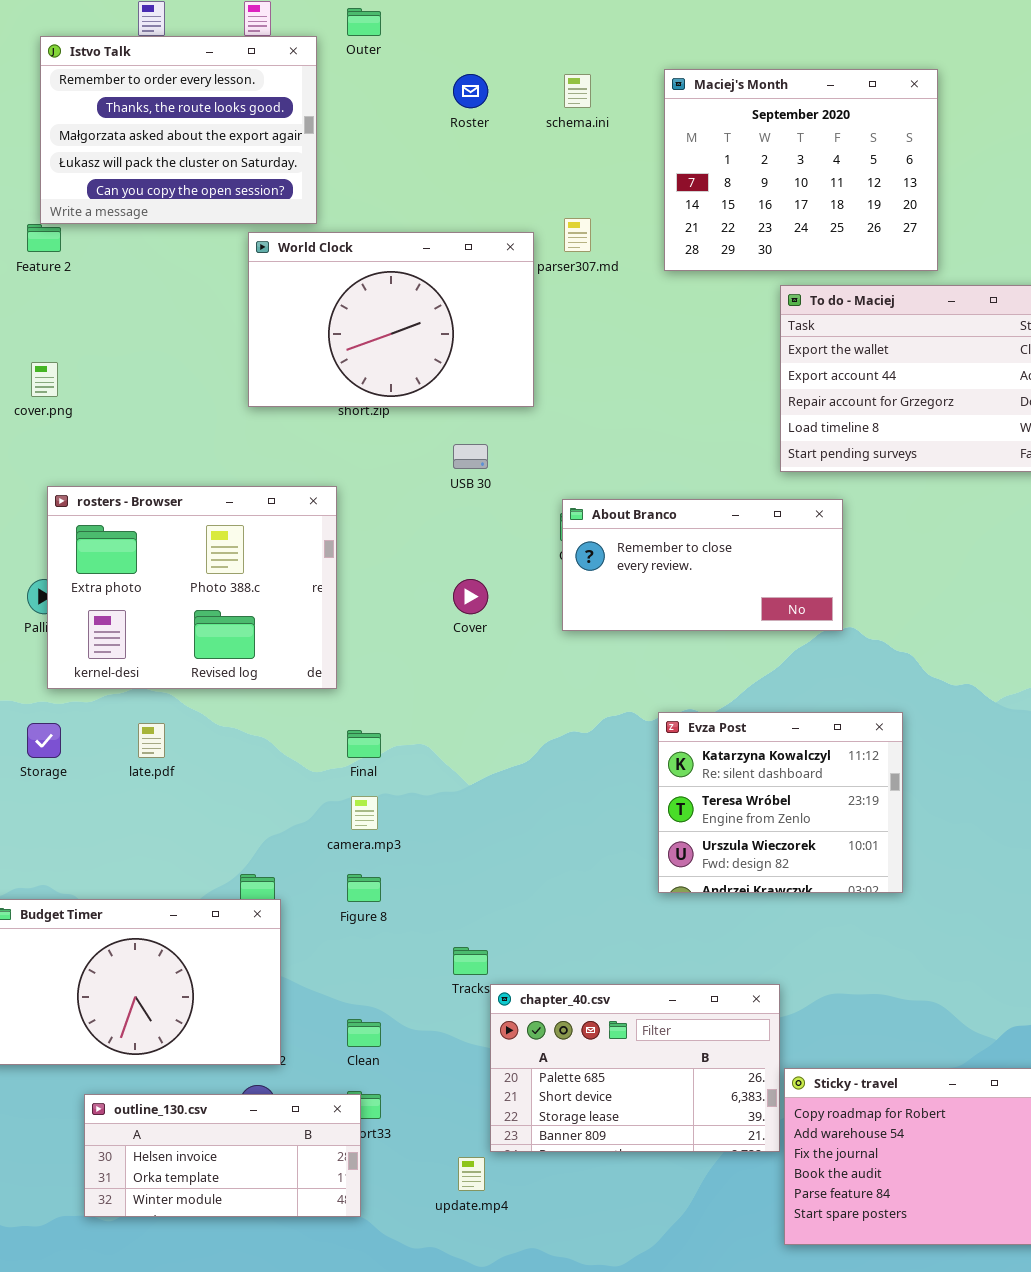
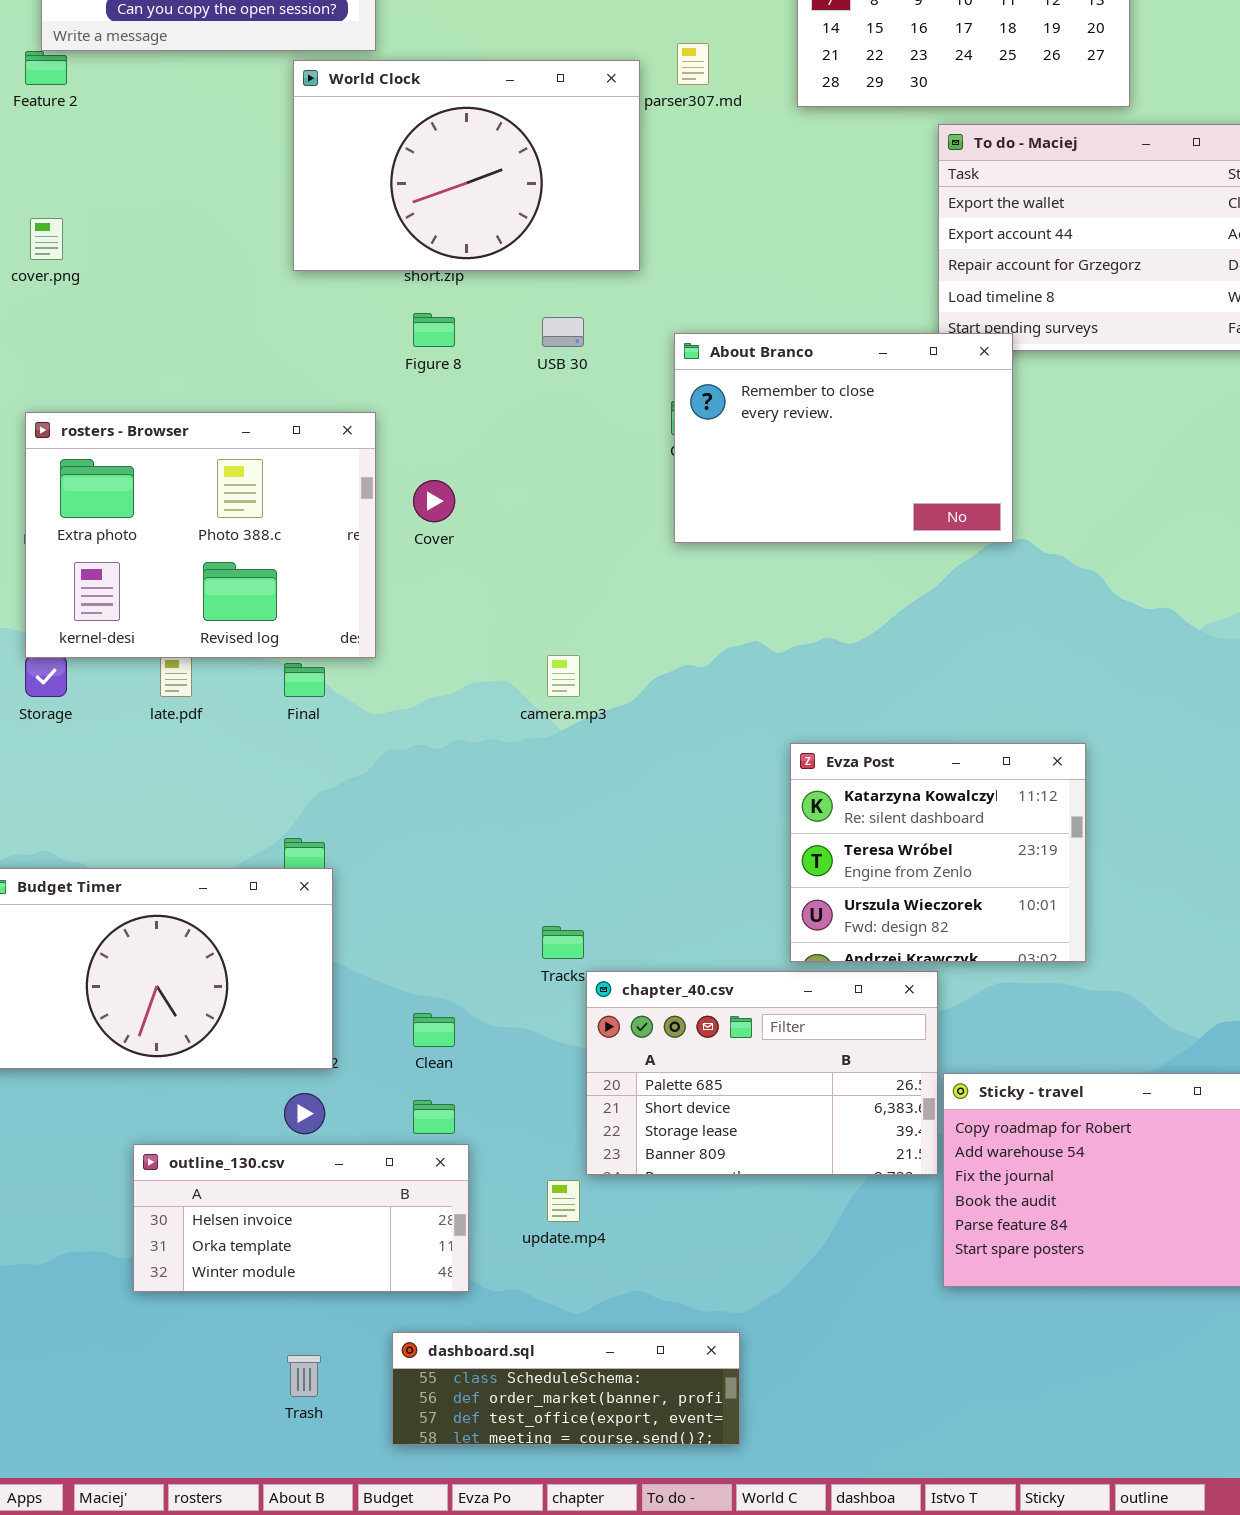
rosters - Browser: [47,486,337,689] -> [25,412,376,658], moved
About Branco: [562,499,843,631] -> [674,333,1013,543], resized
Cover: [453,579,488,614] -> [413,480,455,522], moved
Evza Post: [658,712,903,893] -> [790,743,1086,962], moved
Final: [347,730,381,758] -> [284,663,325,697], moved
camera.mp3: [351,796,378,830] -> [547,655,580,697], moved
Figure 8: [347,874,381,902] -> [413,313,455,347], moved
outline_130.csv: [84,1094,361,1217] -> [133,1144,469,1292], moved

